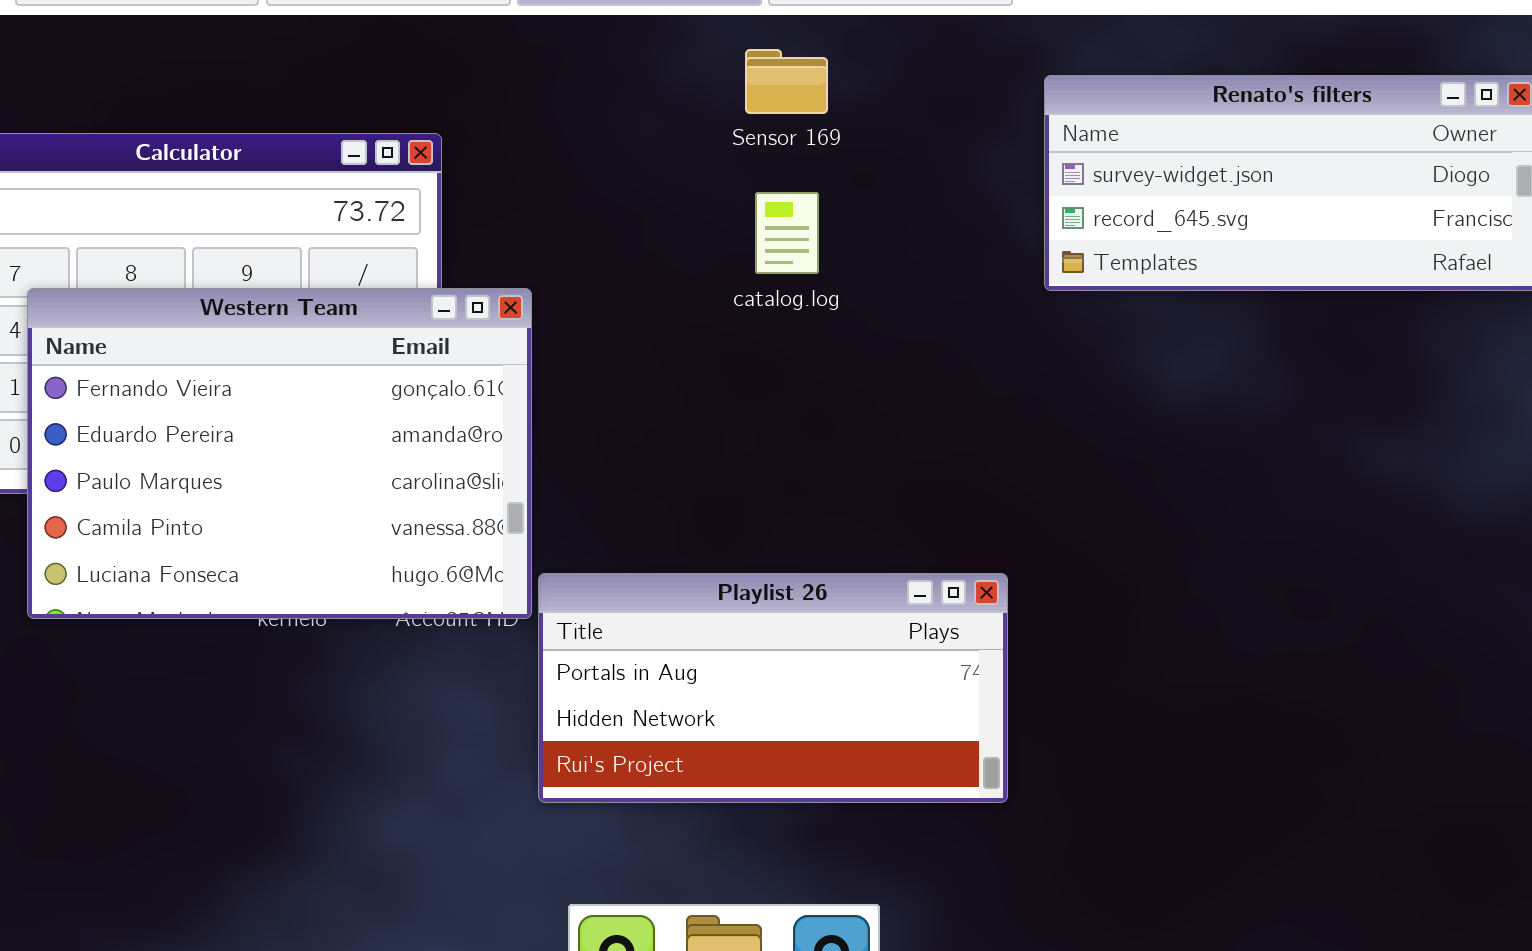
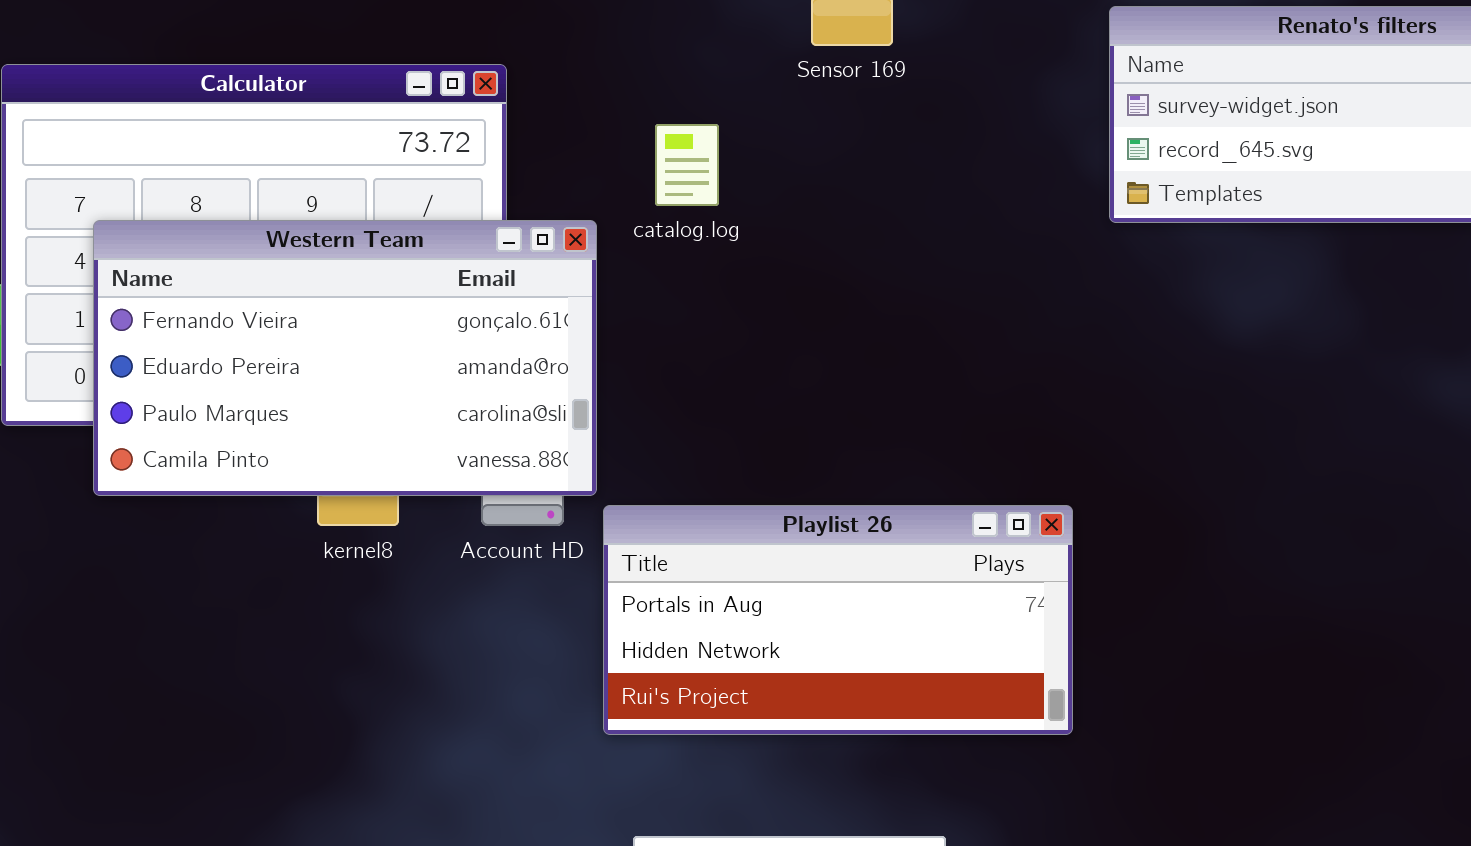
catalog.log: [755,192,819,274] -> [655,124,719,206], moved
Western Team: [27,288,532,619] -> [93,220,597,496], resized

